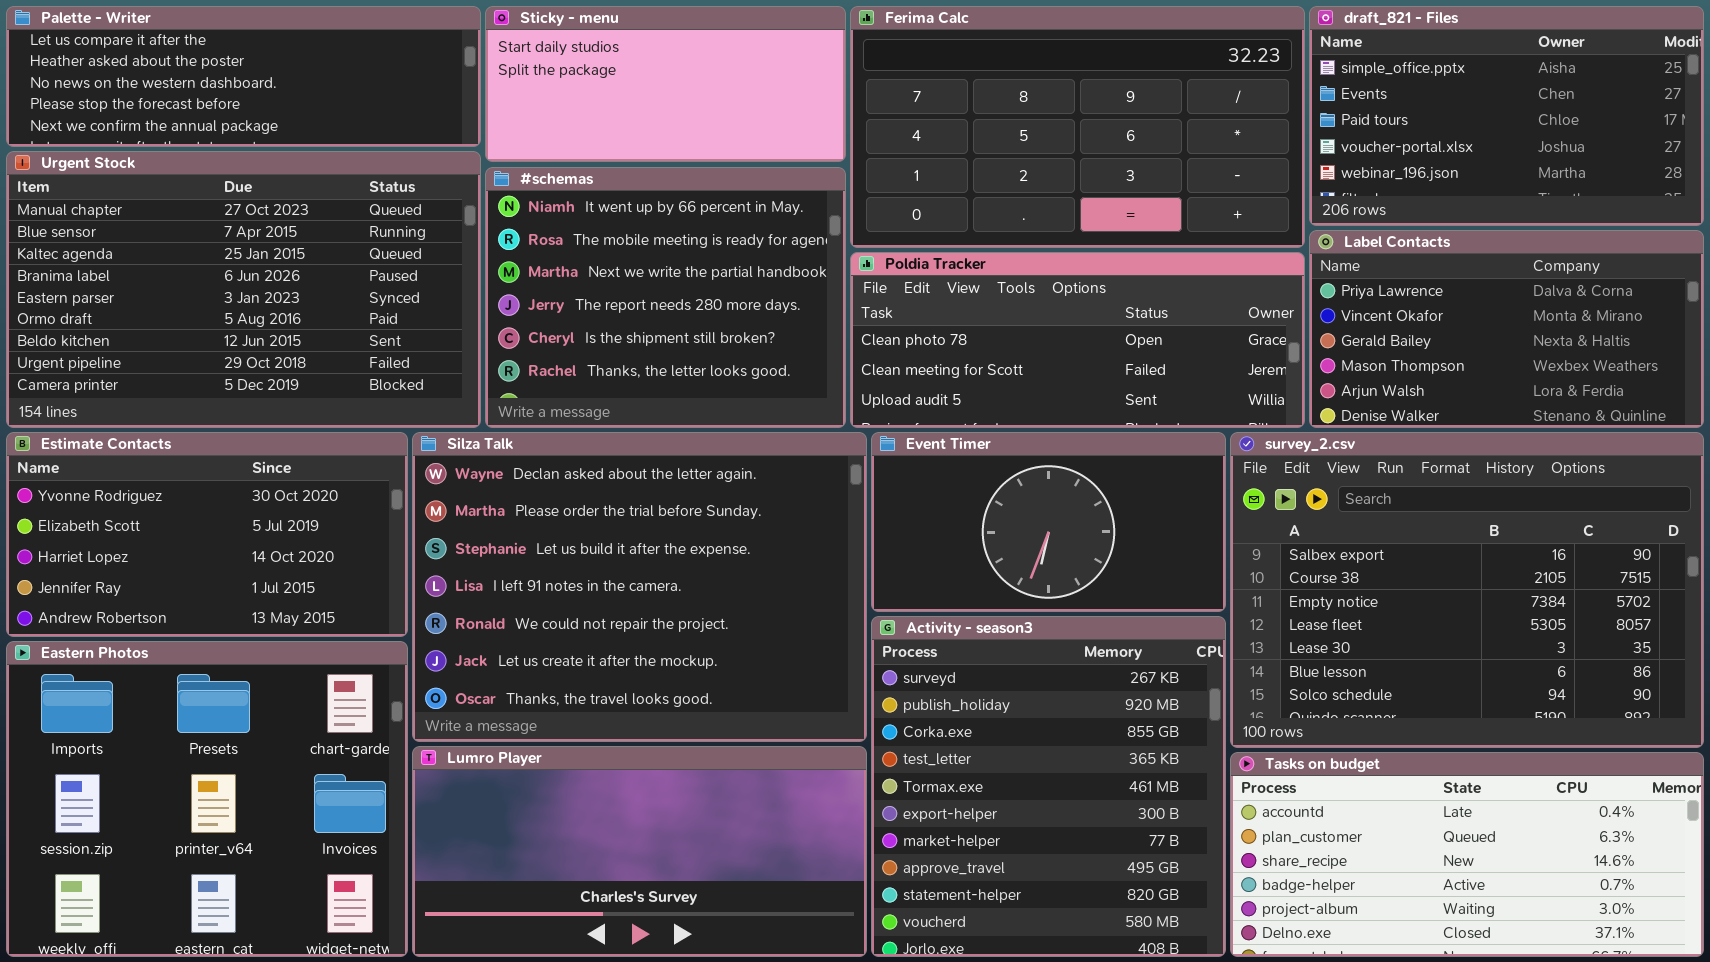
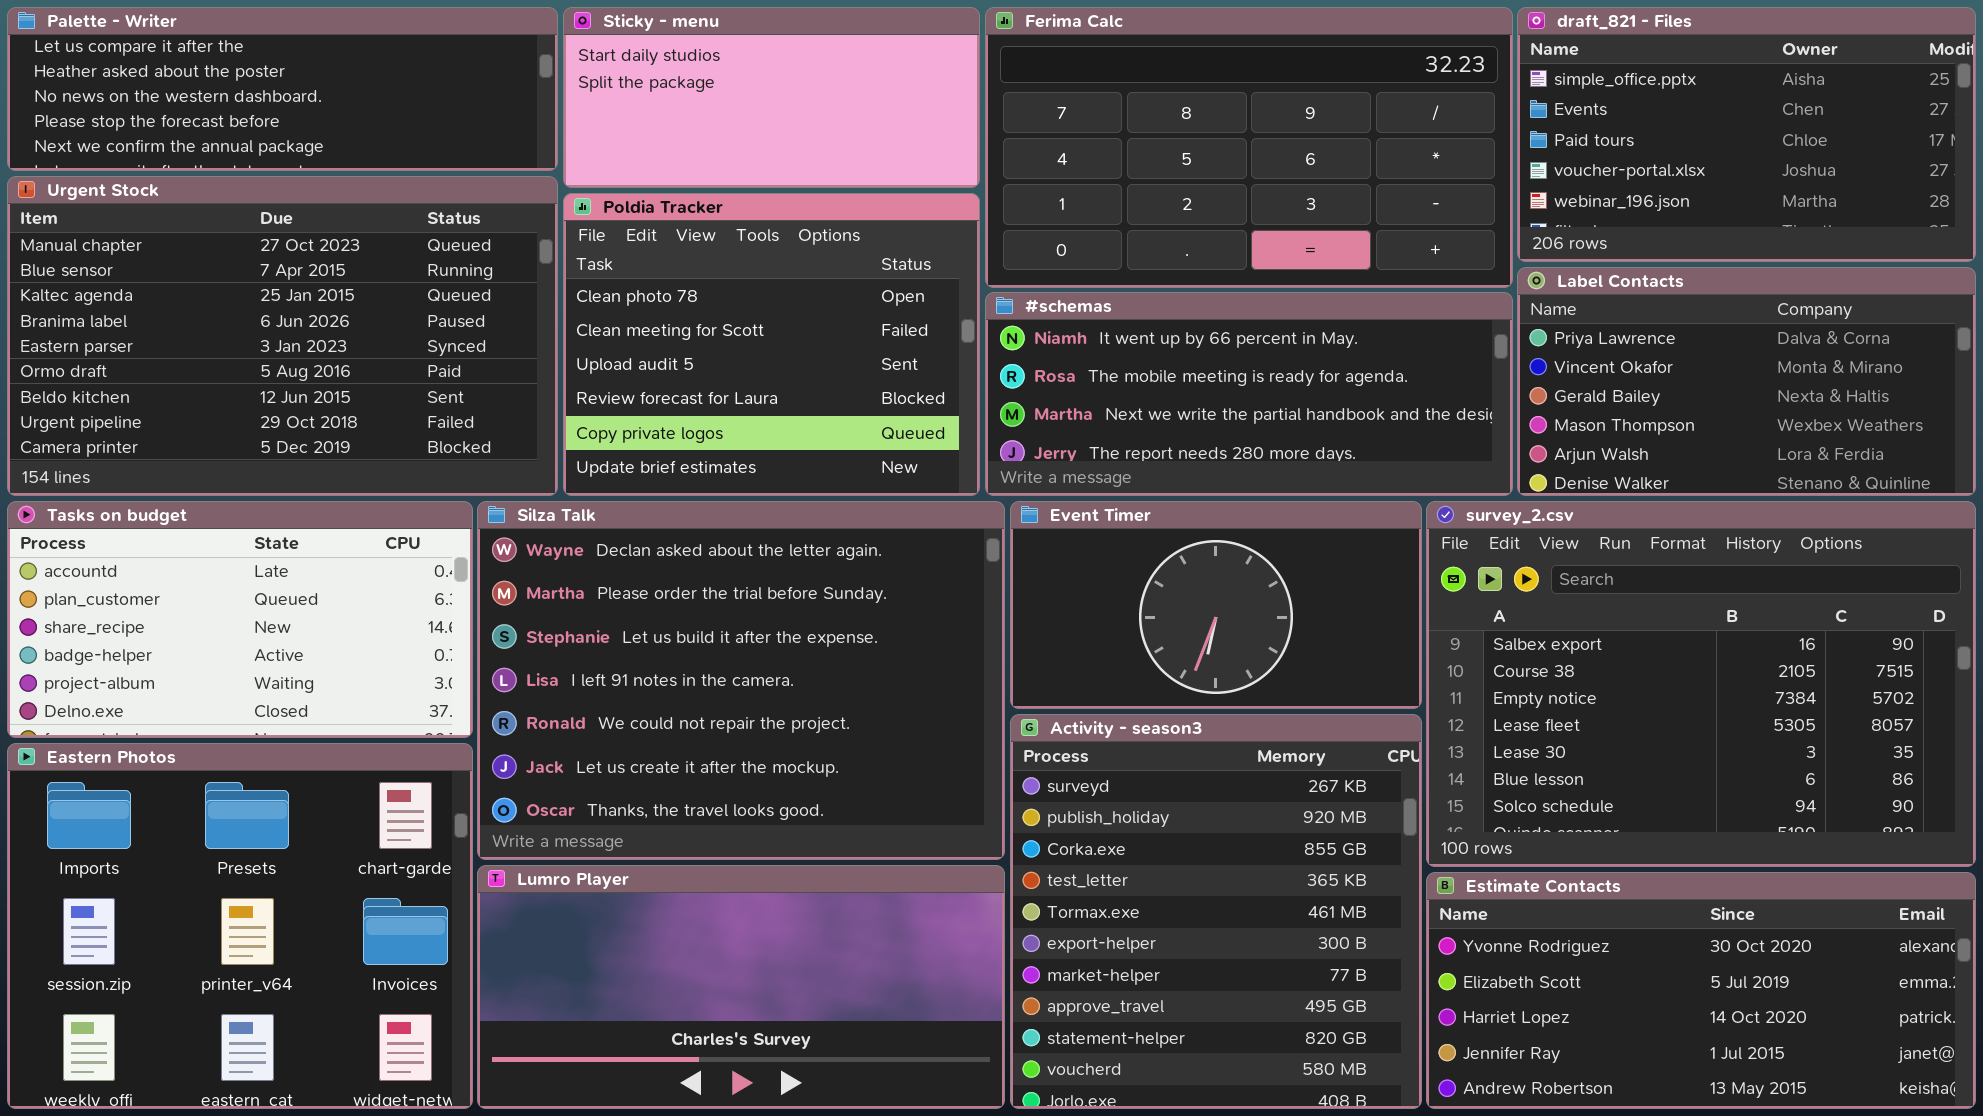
#schemas: [485,167,846,428] -> [985,292,1513,496], moved, resized
Poldia Tracker: [850,252,1305,428] -> [563,193,980,496], moved, resized
Estimate Contacts: [6,432,408,637] -> [1426,872,1976,1109], moved, resized
Tasks on budget: [1230,752,1704,957] -> [7,501,473,738], moved, resized

